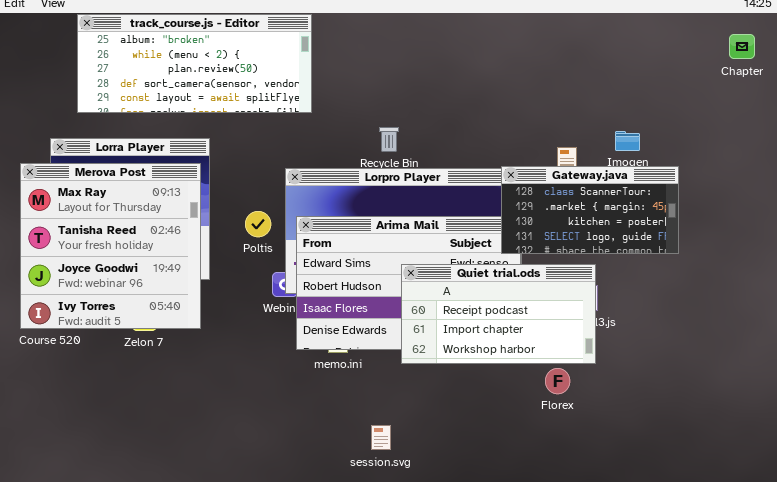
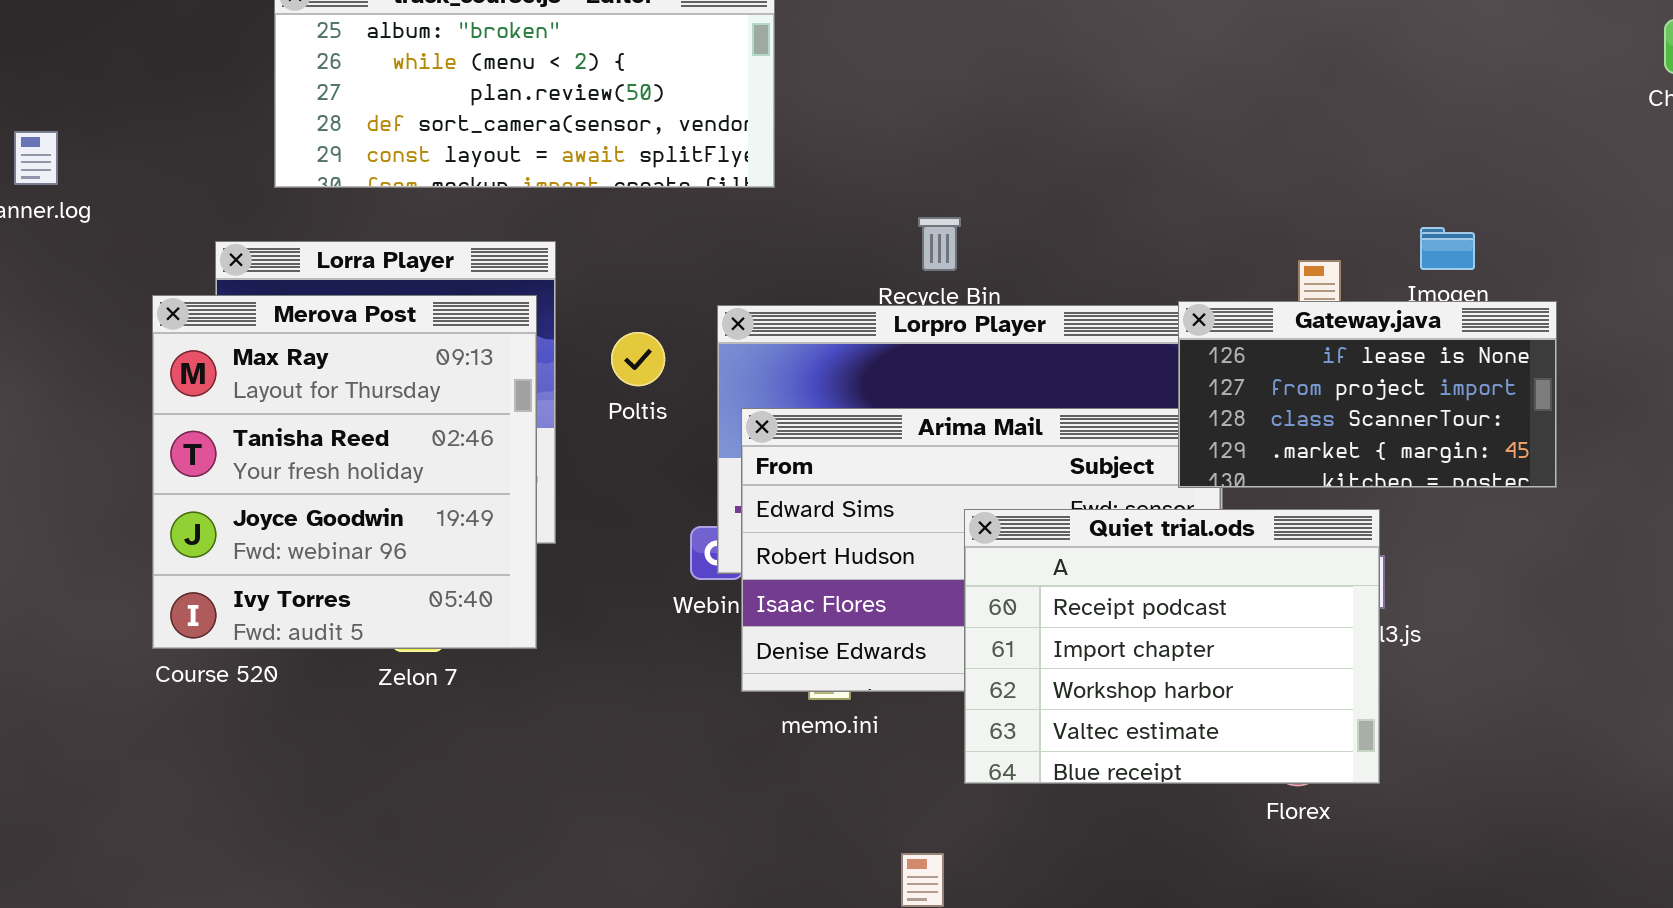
Gateway.java: [501,166,679,254] -> [1178,301,1557,488], scrolled up 2 rows
Poltis: [245,211,271,237] -> [611,332,665,386], moved
Quiet trial.ods: [401,264,596,364] -> [964,509,1380,784], resized

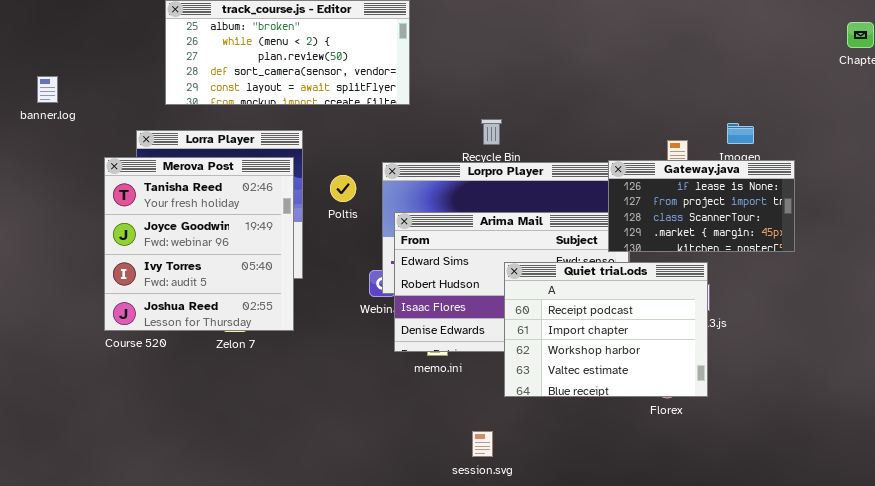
Merova Post: [152,295,537,649] -> [104,157,294,331], scrolled down 1 row

